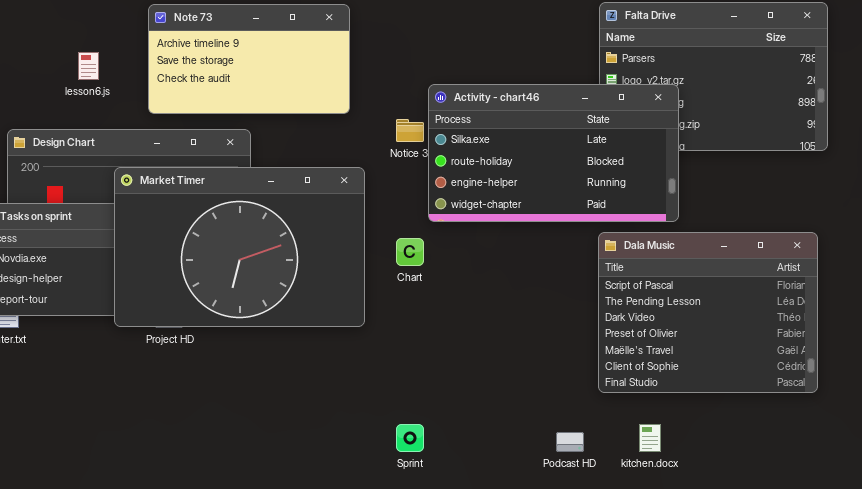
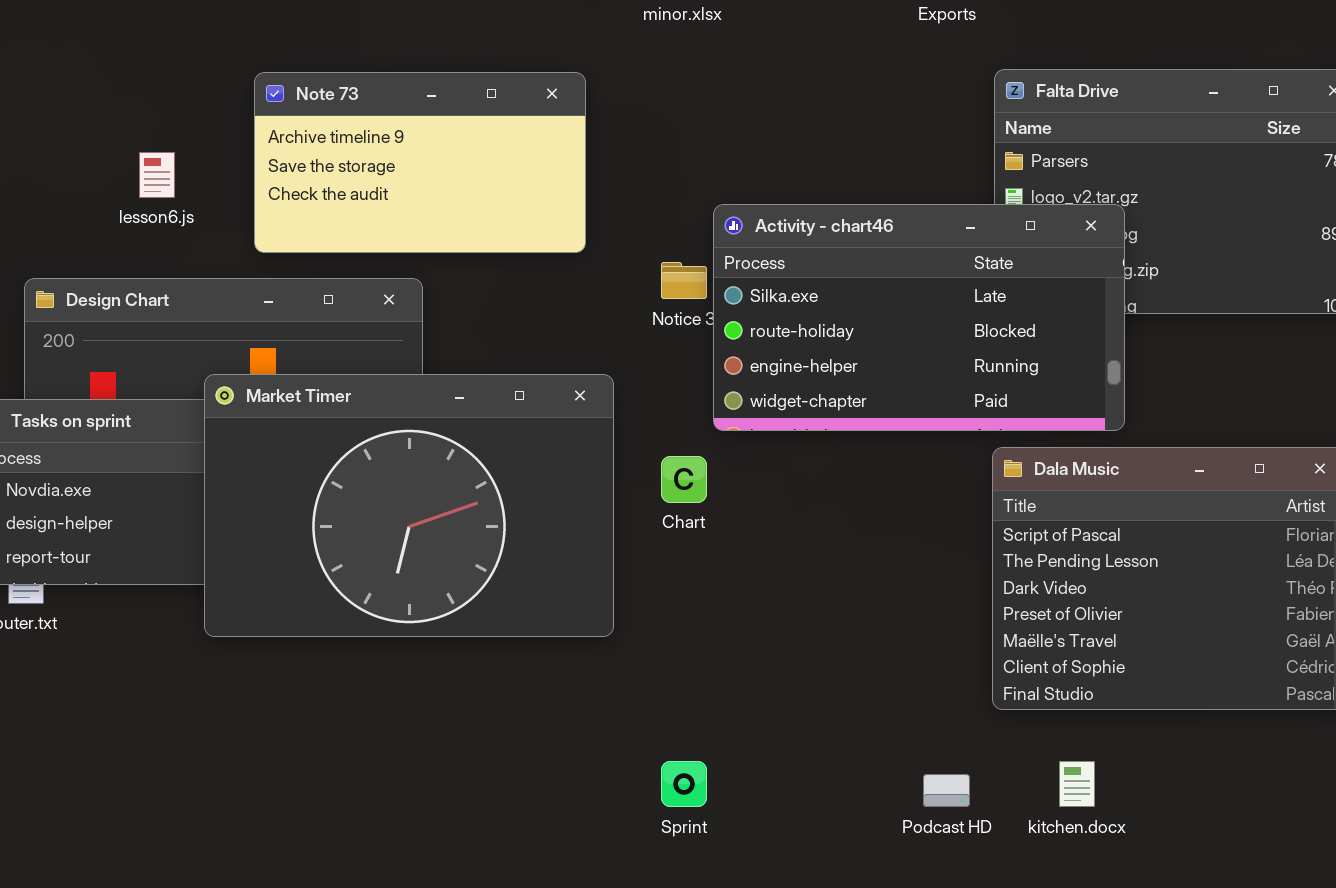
Market Timer: [114,167,365,327] -> [204,374,614,637], moved

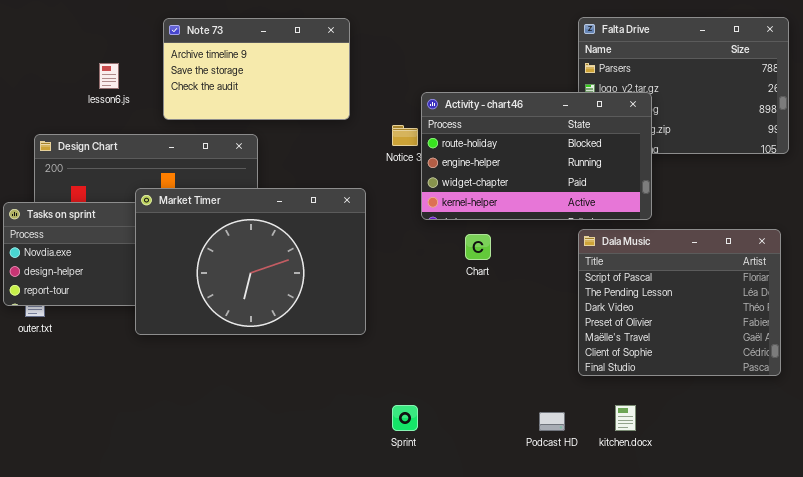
Activity - chart46: [713,204,1125,431] -> [421,92,652,220], scrolled down 1 row
Chart: [661,456,707,503] -> [465,234,491,260], moved

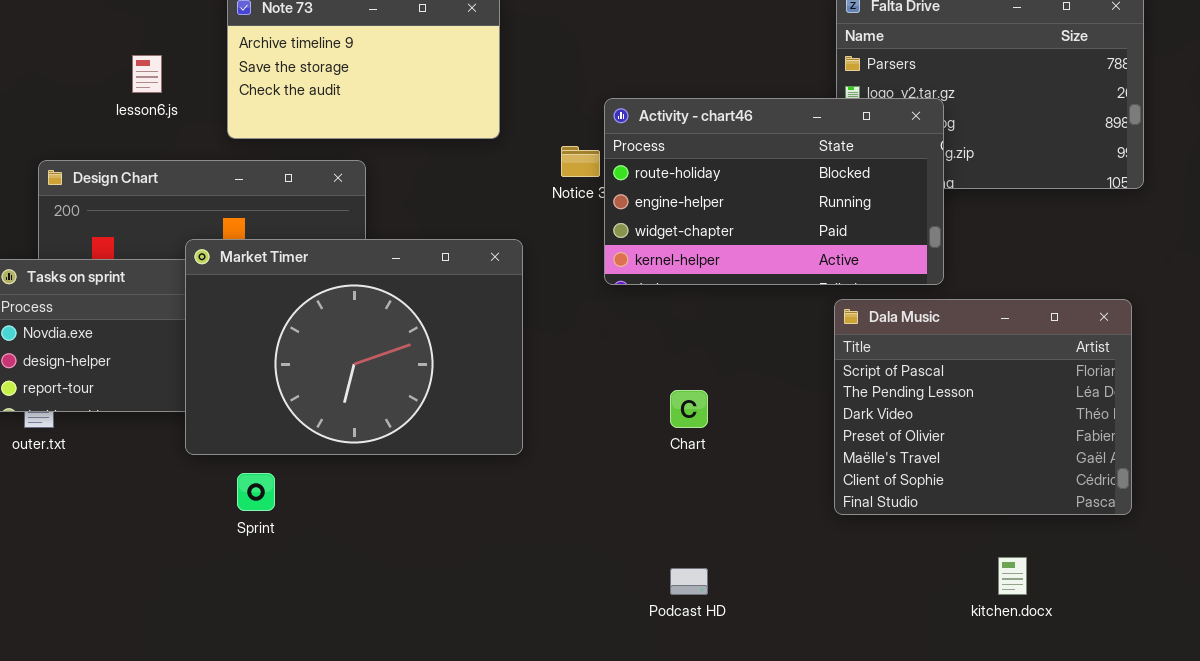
Chart: [465,234,491,260] -> [670,390,708,428], moved
Sprint: [392,405,418,431] -> [237,473,275,511], moved
kitchen.docx: [615,405,636,431] -> [998,557,1027,595], moved
Podcast HD: [539,412,565,431] -> [670,568,708,595], moved

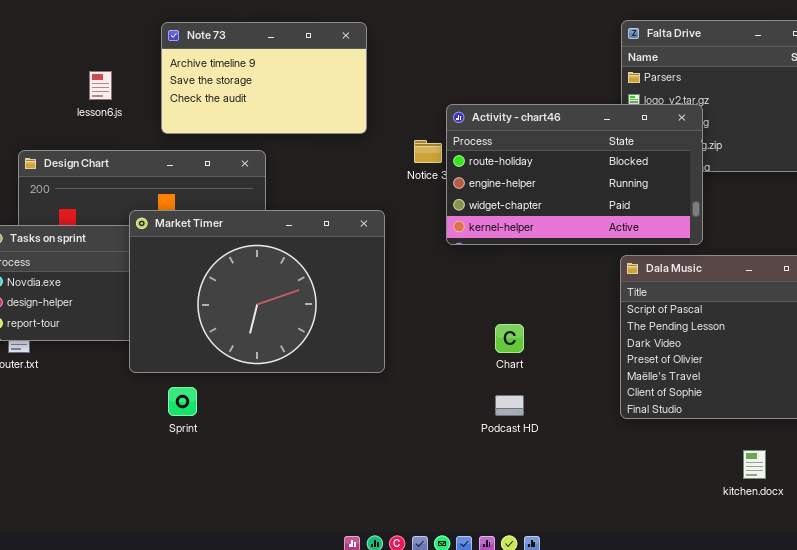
Podcast HD: [670,568,708,595] -> [495,395,524,416], moved

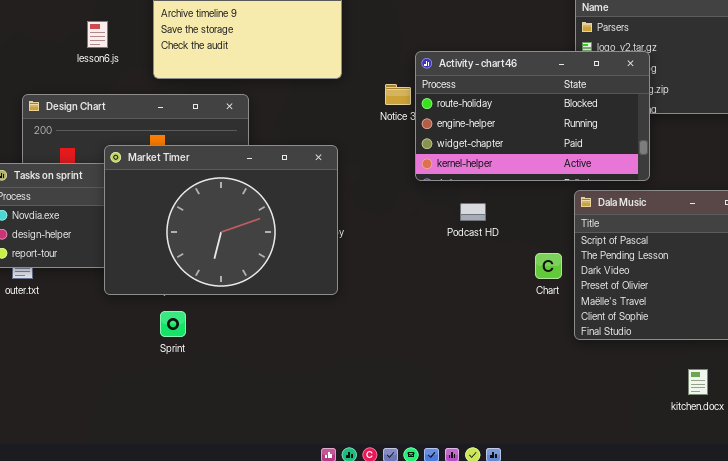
Market Timer: [129,210,385,373] -> [104,145,338,295], moved
Chart: [495,324,524,353] -> [535,253,562,279], moved
Podcast HD: [495,395,524,416] -> [460,203,486,221], moved

